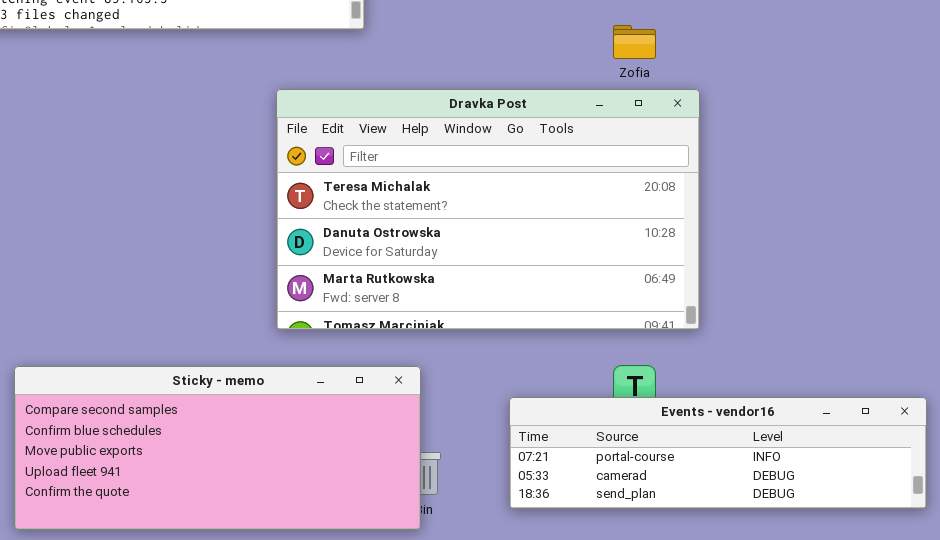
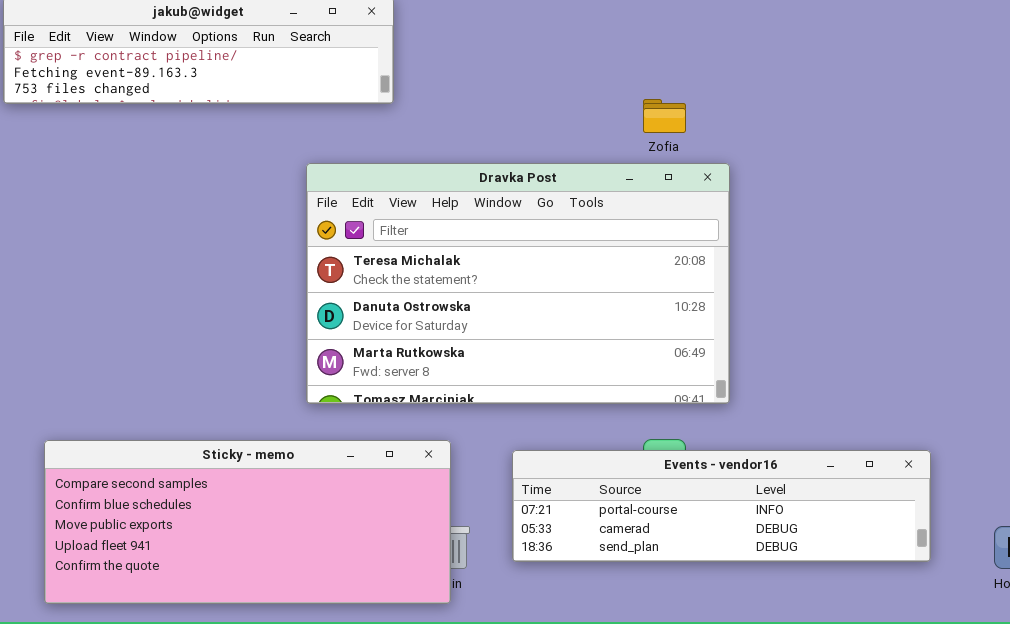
Events - vendor16: [509,397,927,509] -> [512,450,931,562], moved

